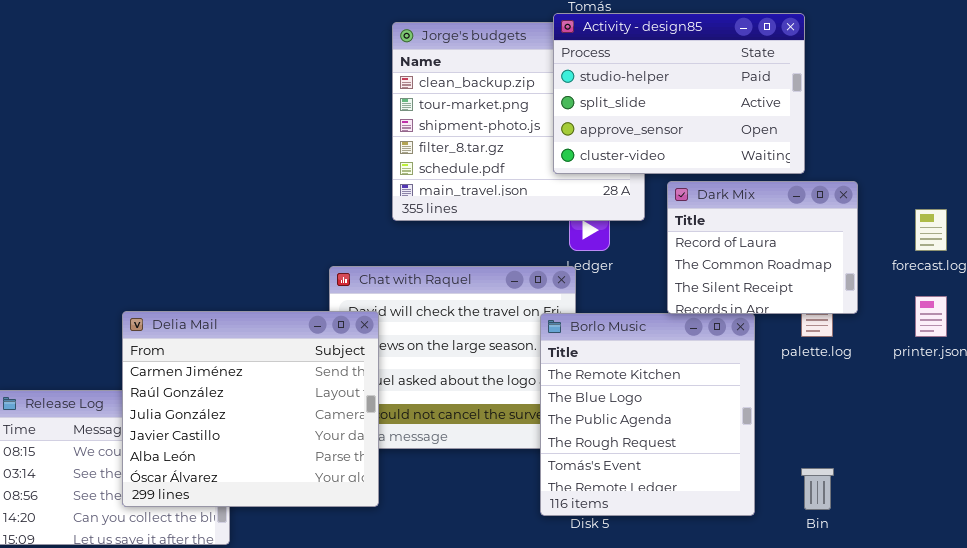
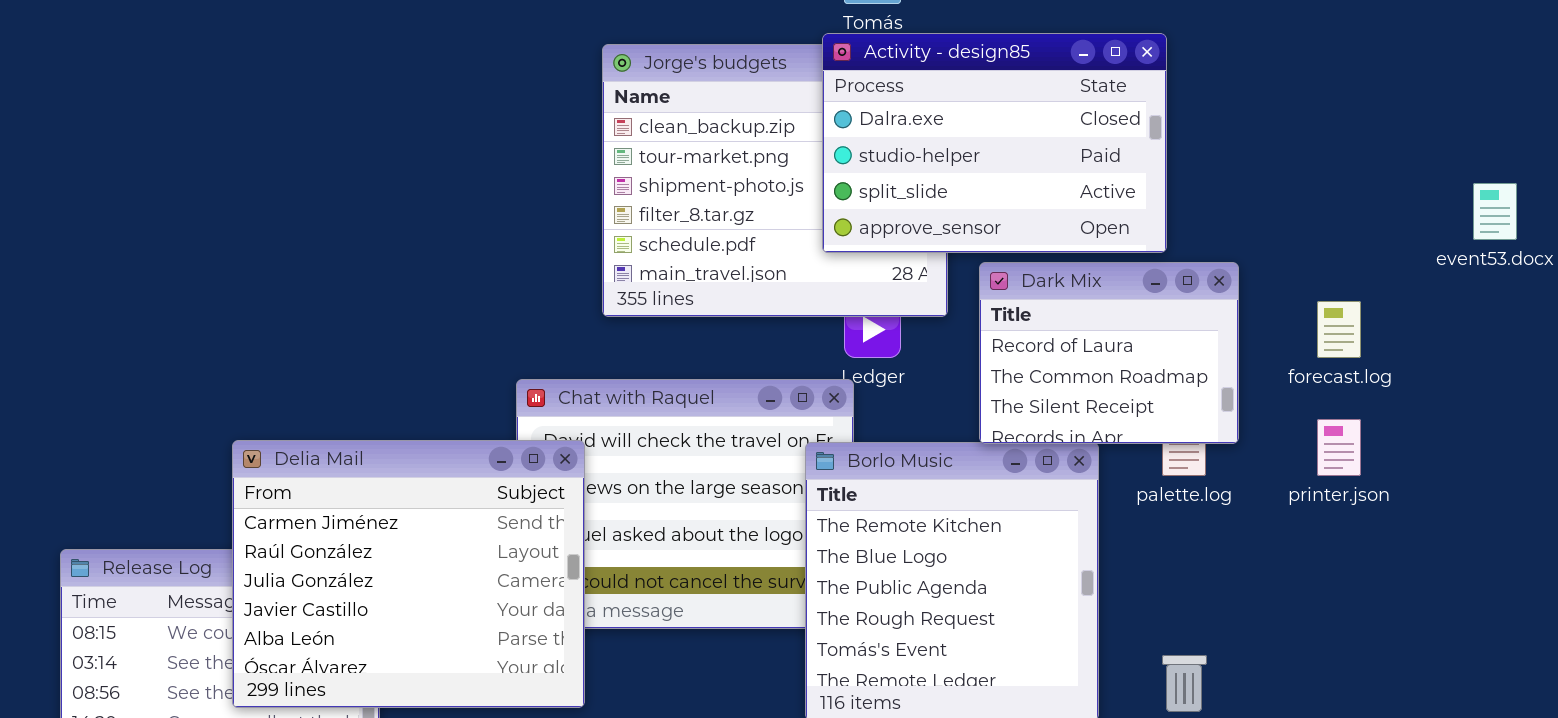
Activity - design85: [553,13,805,174] -> [822,33,1167,253], scrolled up 1 row

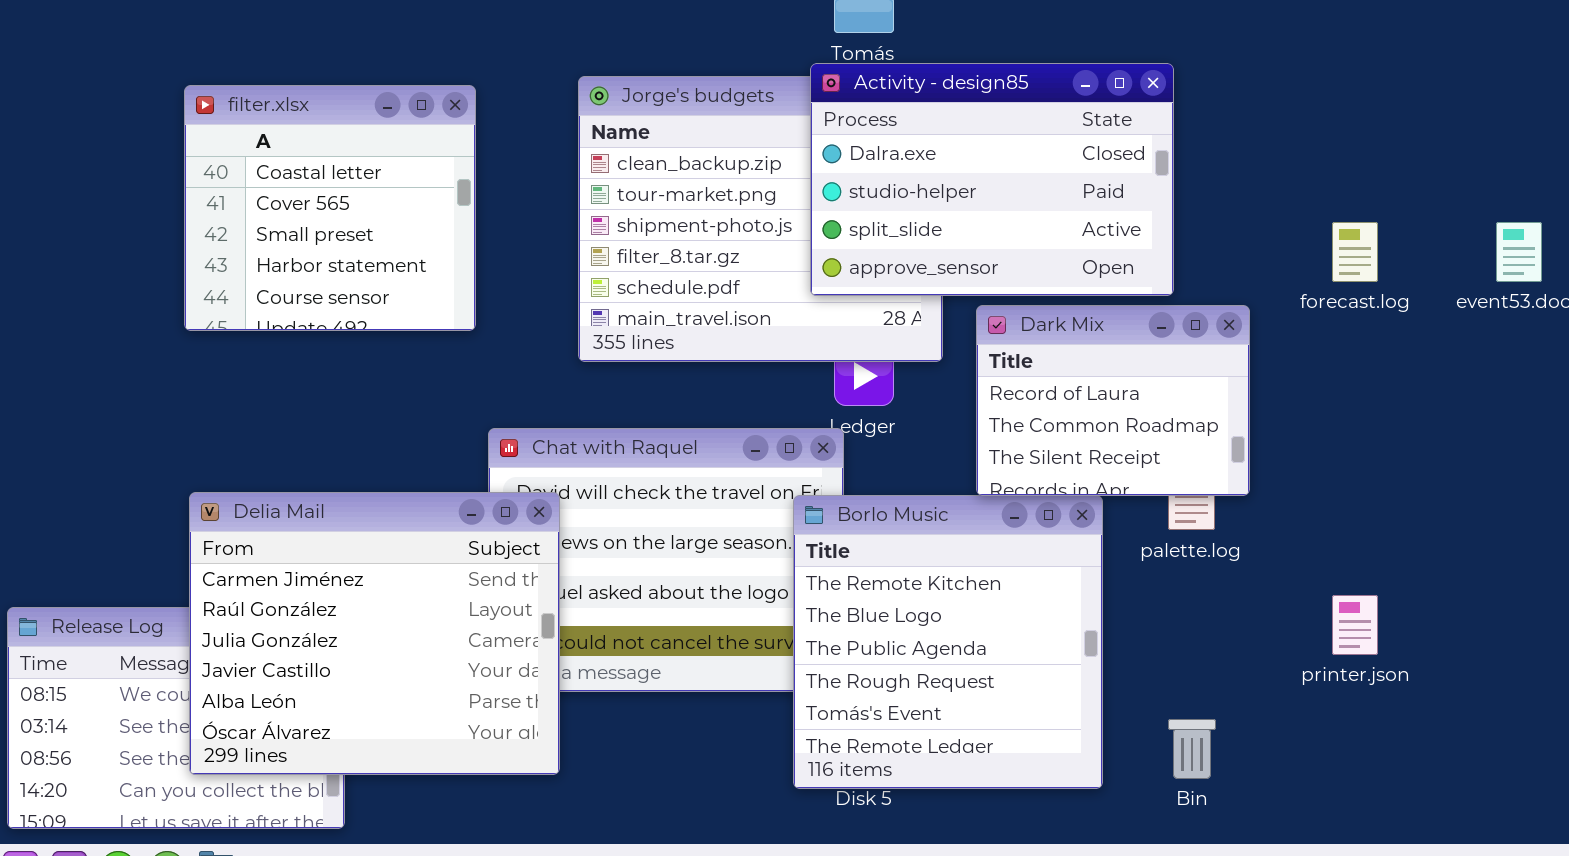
filter.xlsx: none -> [184,85,476,331], opened
forecast.log: [1317,301,1361,358] -> [1332,222,1378,282], moved
printer.json: [1317,419,1361,476] -> [1332,595,1378,655], moved

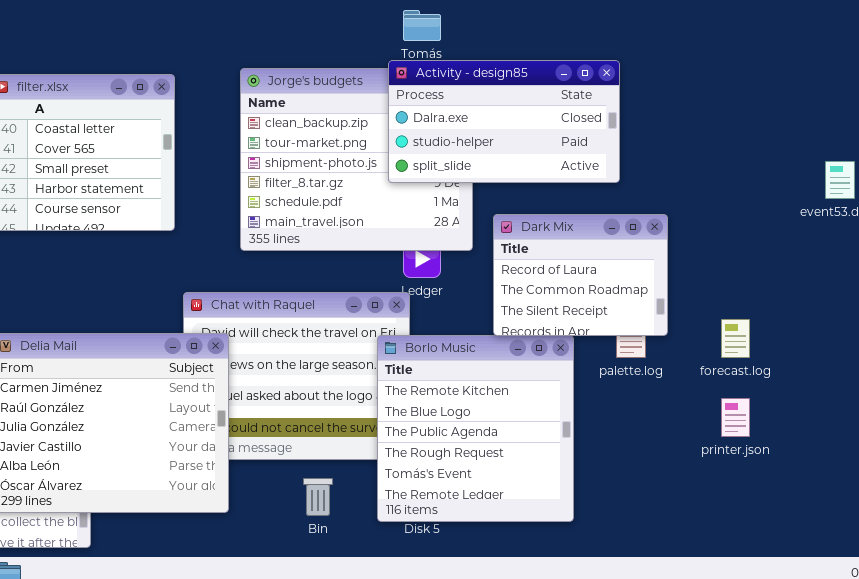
Activity - design85: [810,63,1174,296] -> [388,60,620,183], resized
forecast.log: [1332,222,1378,282] -> [721,319,750,358], moved
Bin: [1168,719,1216,779] -> [303,478,333,516], moved

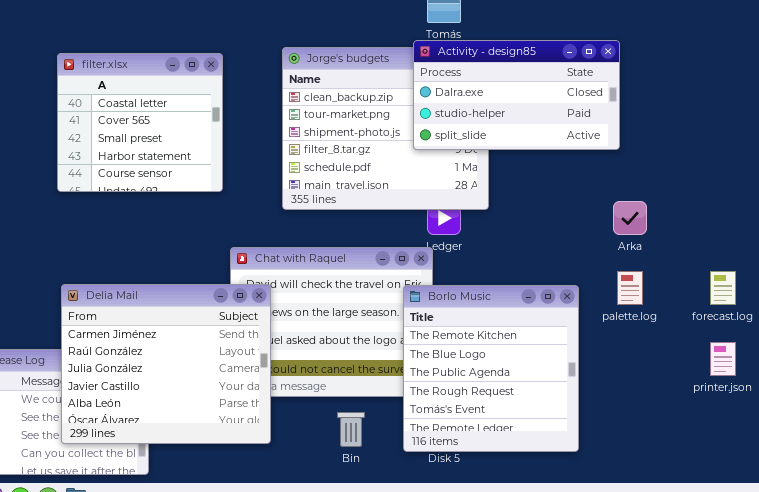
Dark Mix: [493,214,668,336] -> none, closed

